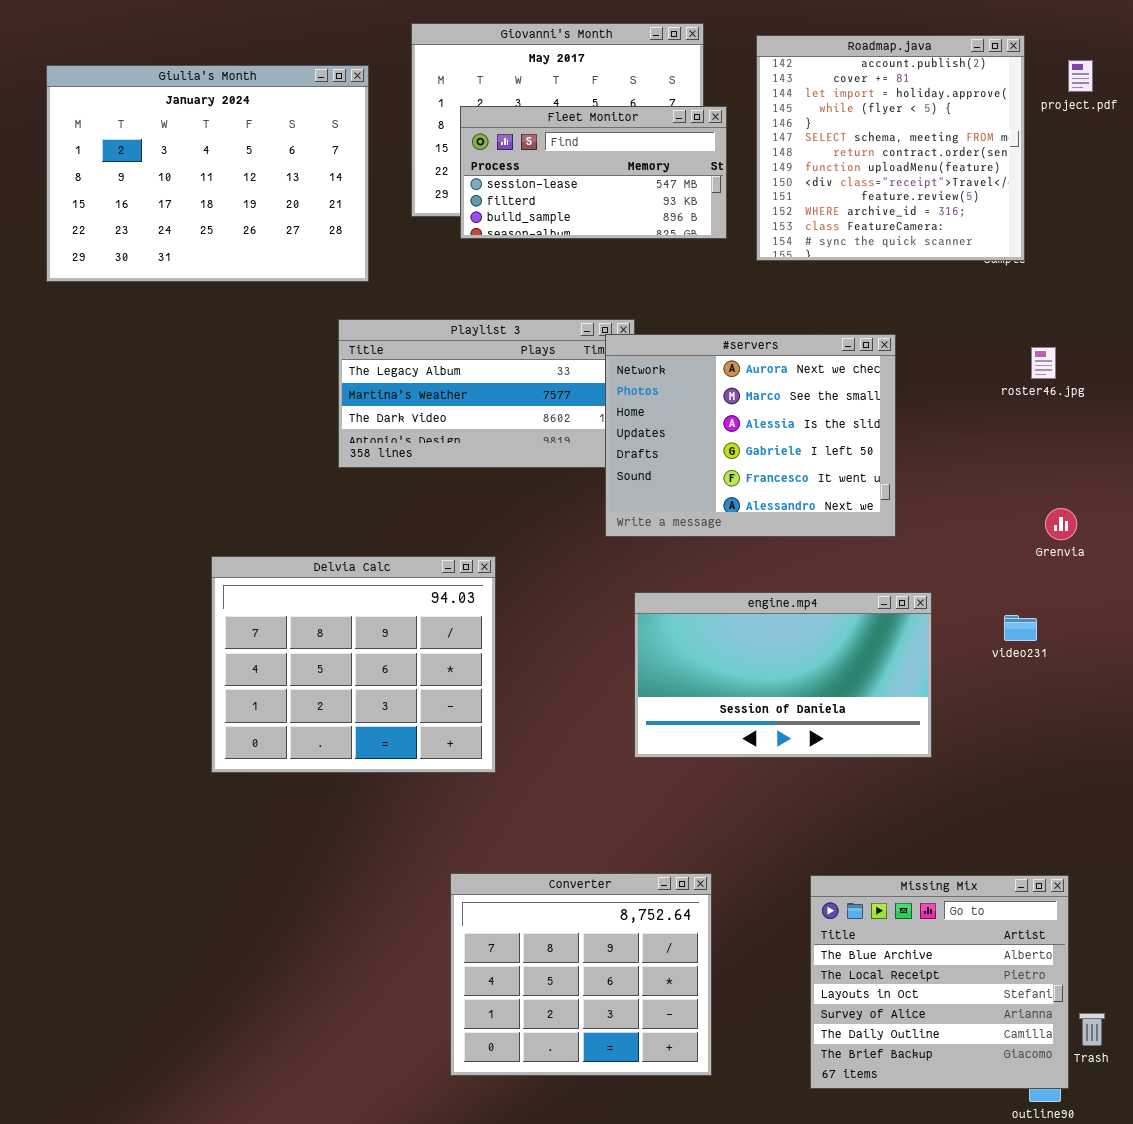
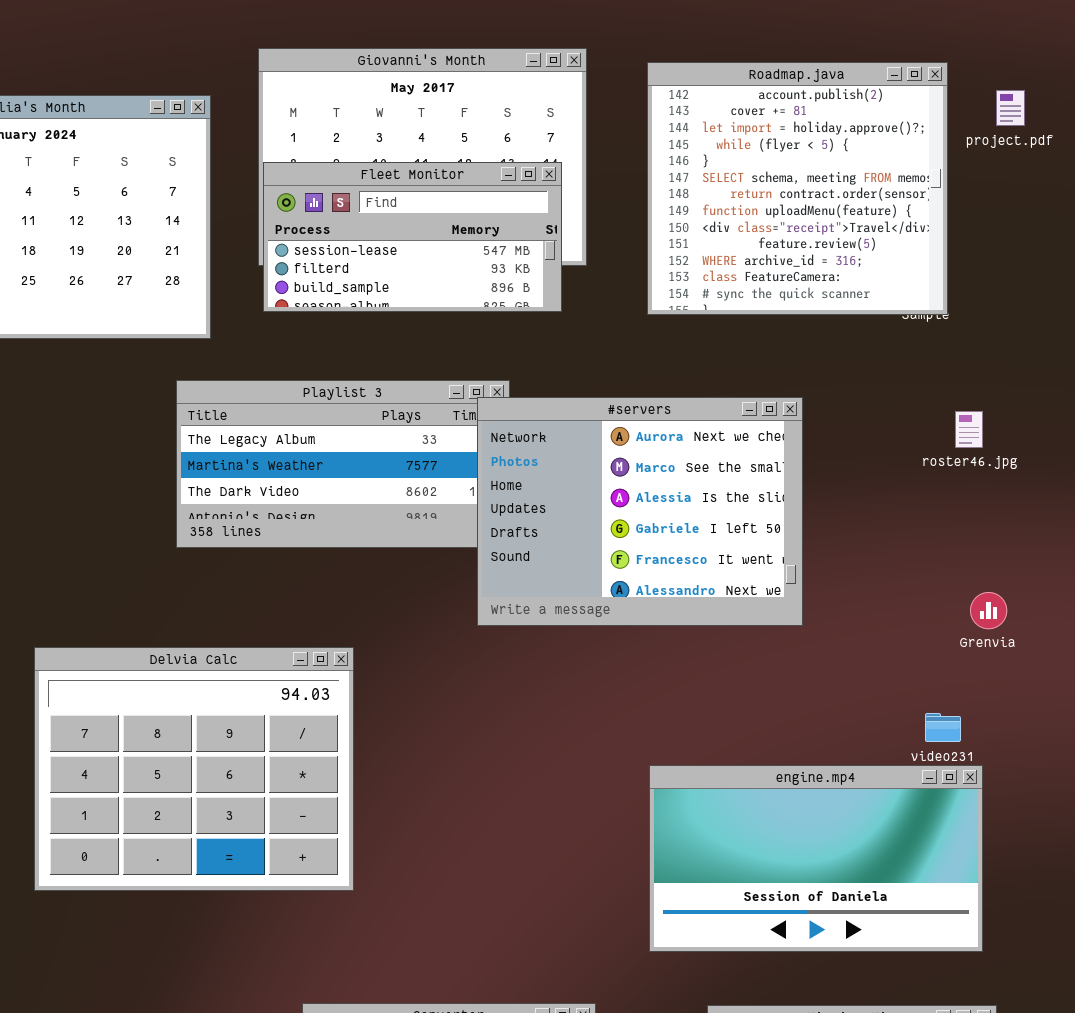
Fleet Monitor: [460,106,727,239] -> [263,162,562,312], moved
engine.mp4: [634,592,932,758] -> [649,765,983,952], moved

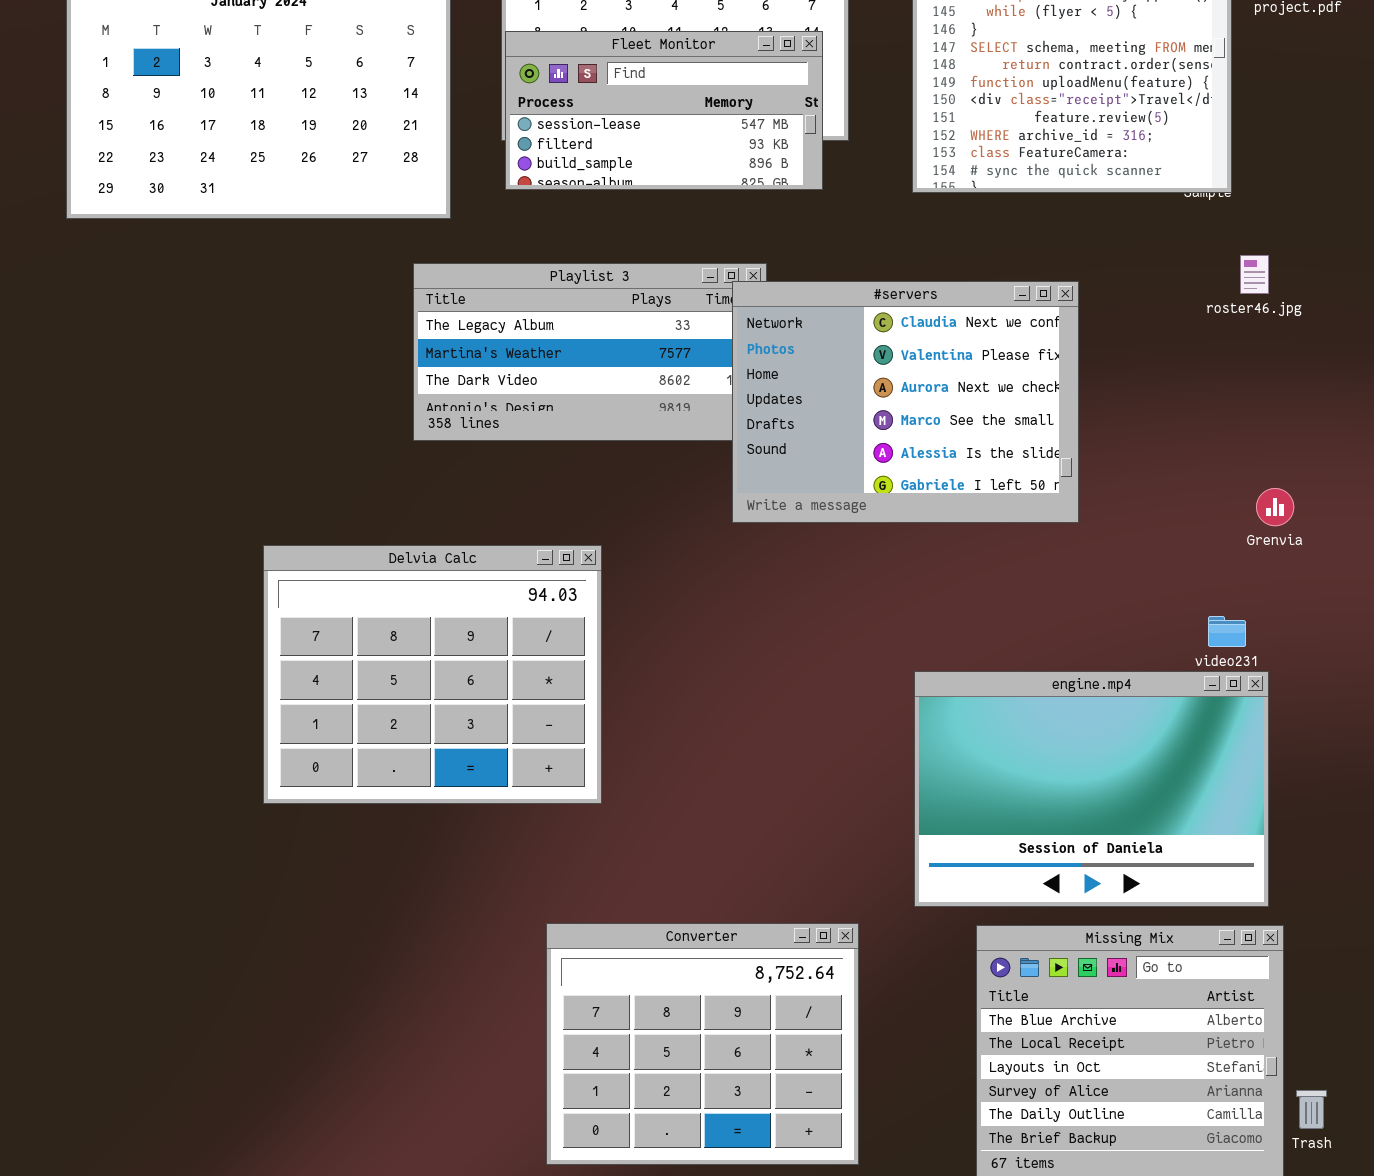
#servers: [477,397,803,626] -> [732,281,1079,523], scrolled up 2 rows
roster46.jpg: [955,411,983,448] -> [1240,255,1269,294], moved
engine.mp4: [649,765,983,952] -> [914,671,1269,907], resized

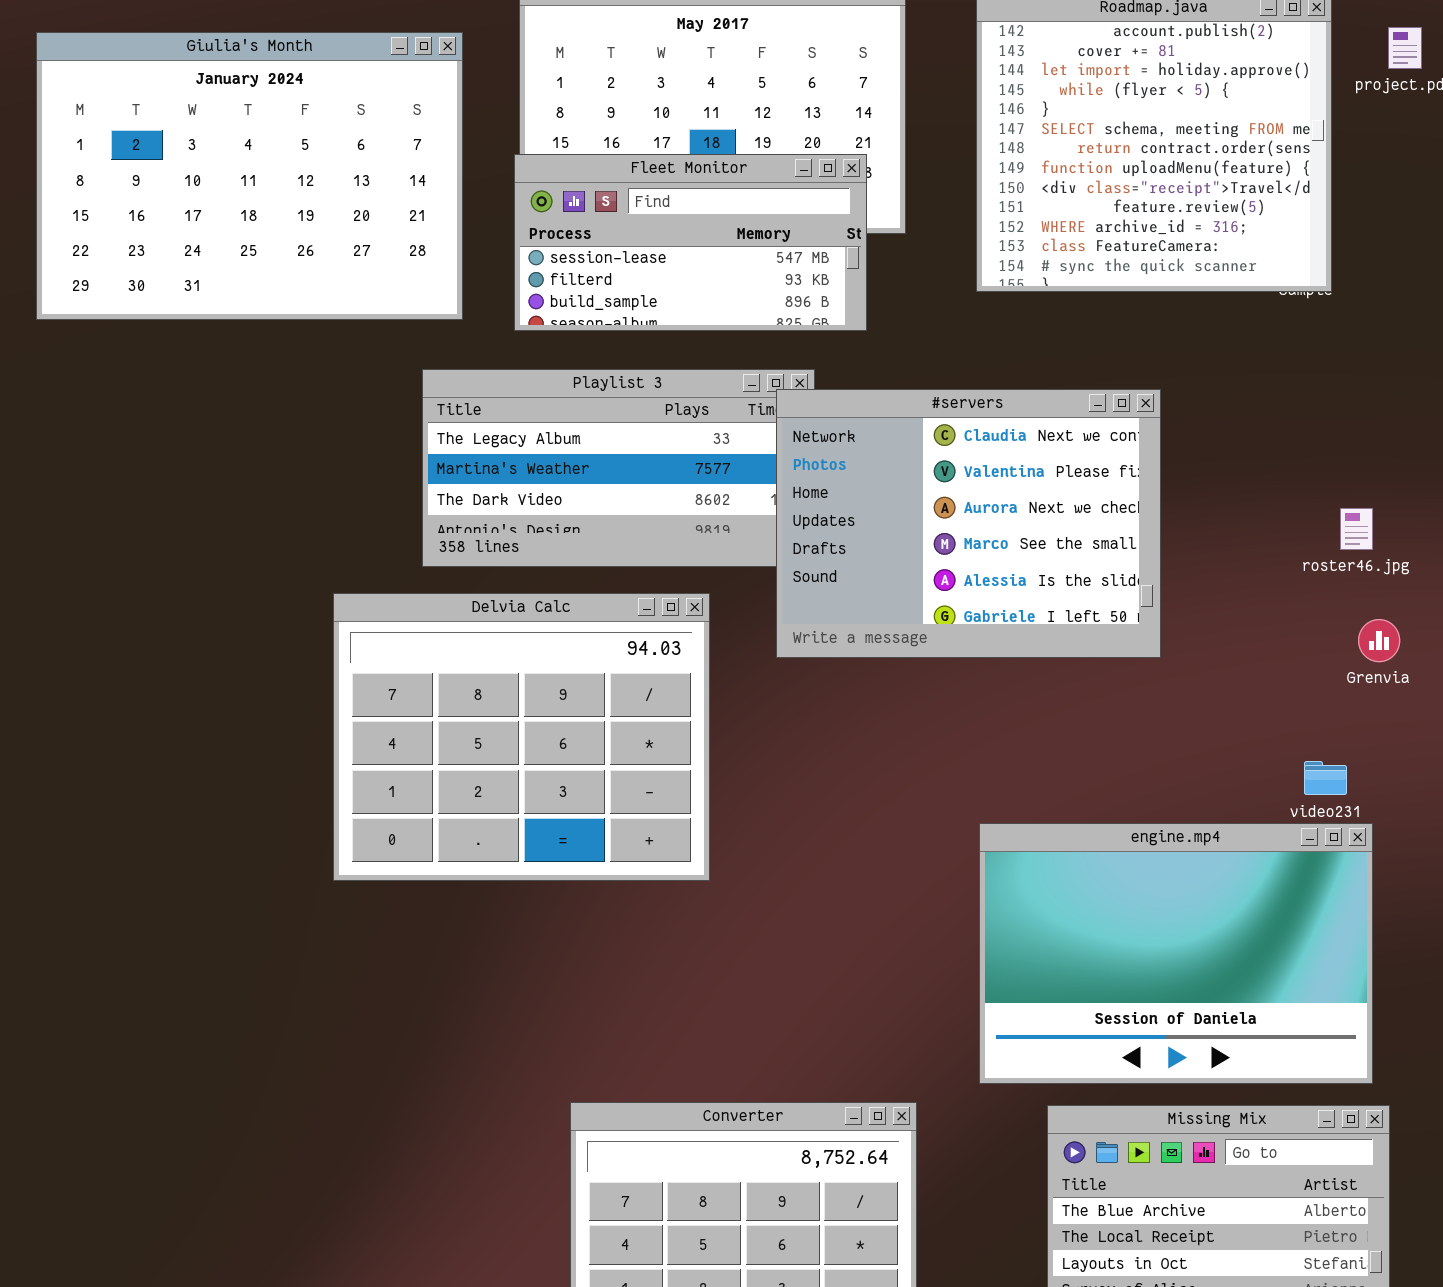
Fleet Monitor: [505,31,823,190] -> [514,154,867,331], moved
roster46.jpg: [1240,255,1269,294] -> [1340,508,1373,550], moved
Delvia Calc: [263,545,602,804] -> [333,593,710,881], moved

